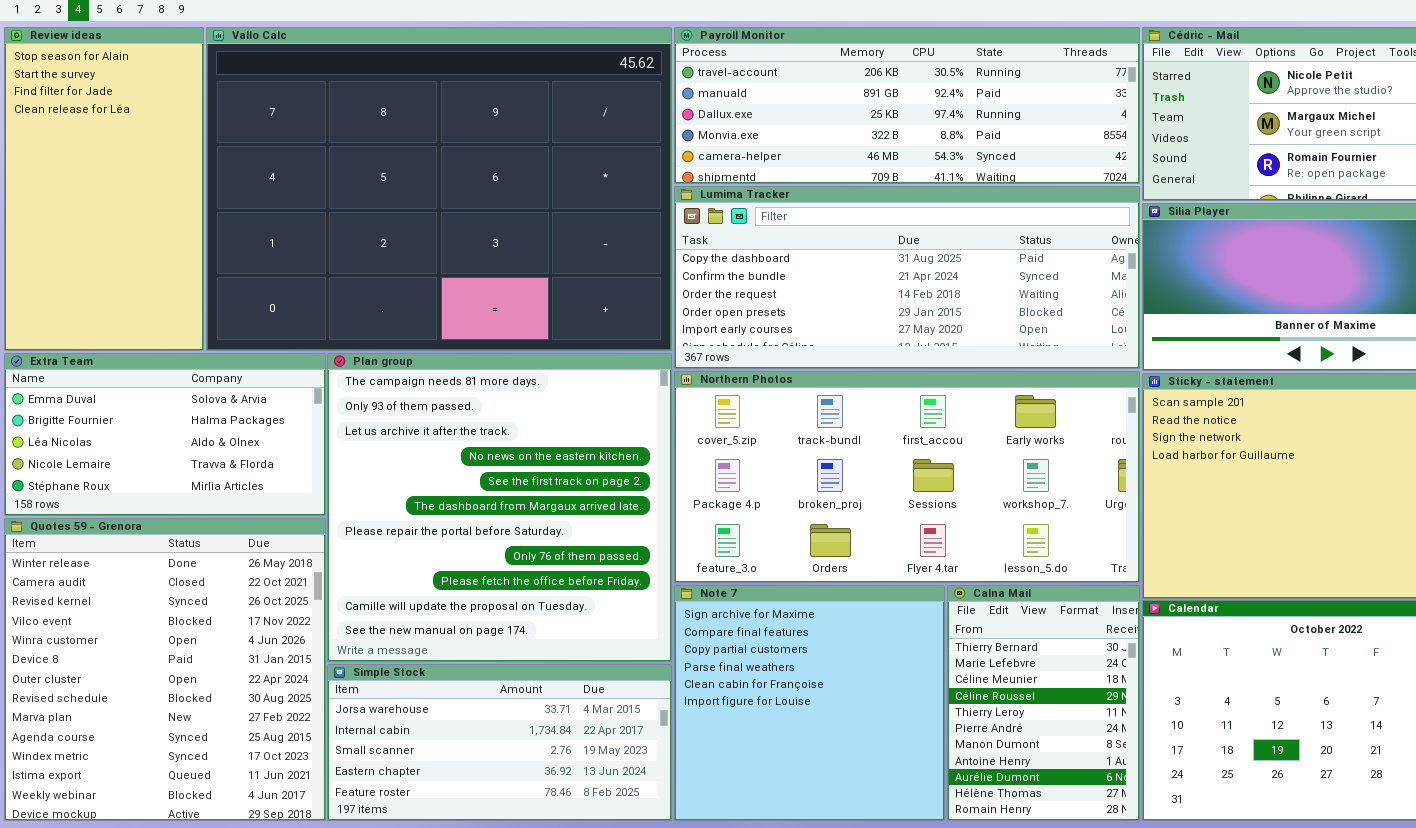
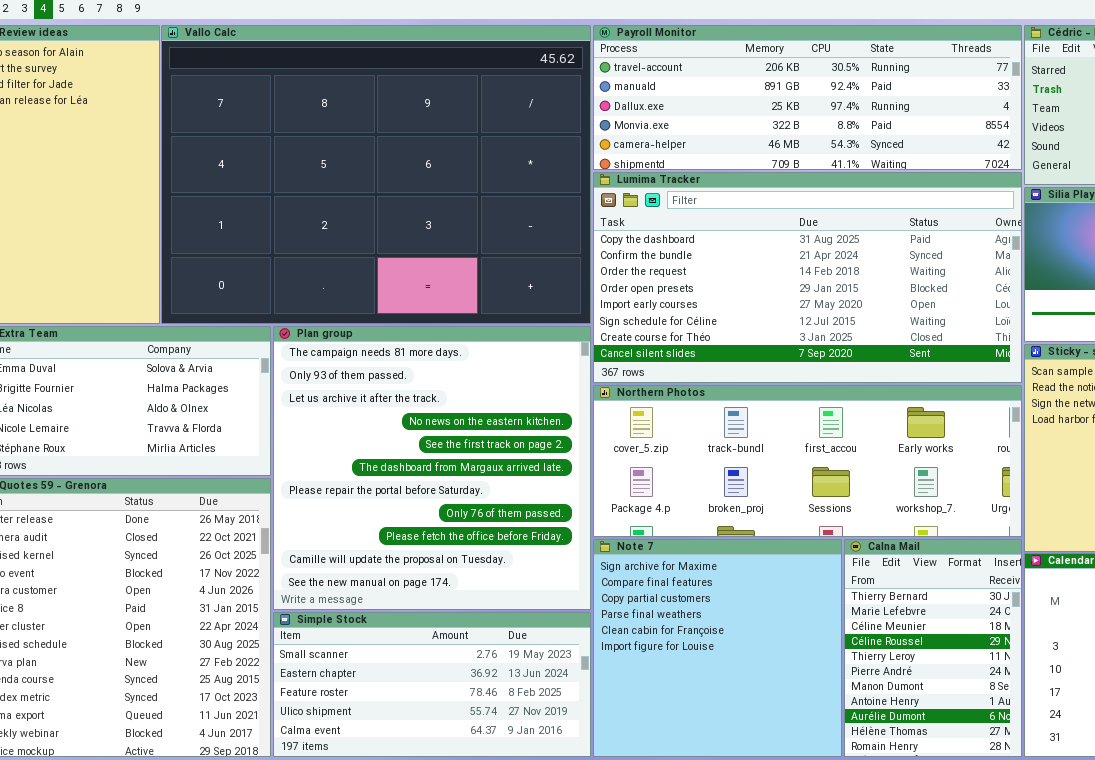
Lumima Tracker: [674,186,1140,369] -> [593,172,1022,383], resized
Northern Photos: [674,371,1140,583] -> [593,385,1022,537], resized
Simple Stock: [327,664,672,821] -> [273,612,591,757], scrolled down 2 rows

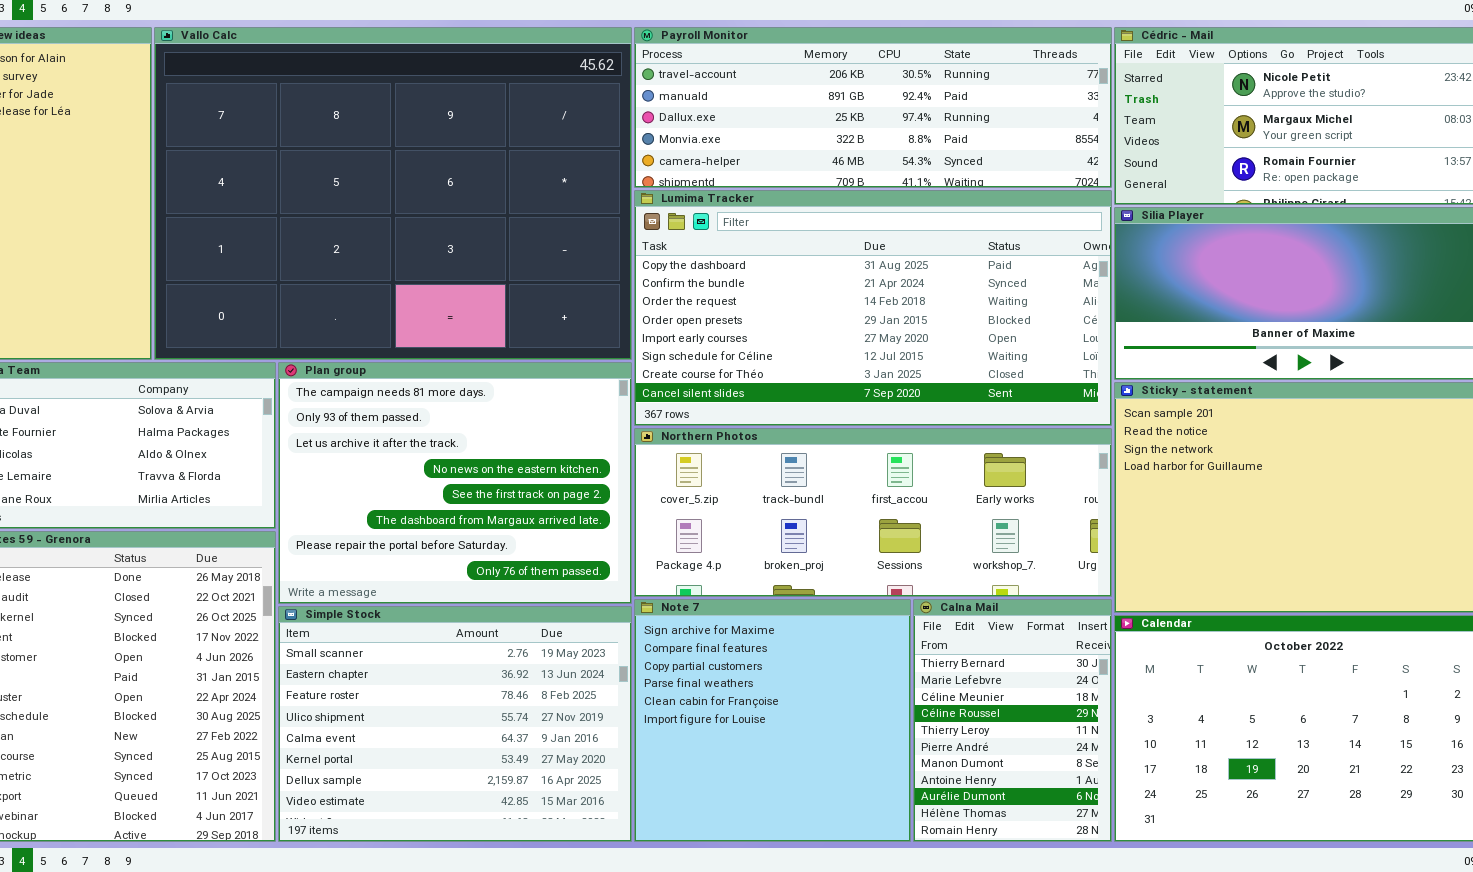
Plan group: [273,326,591,610] -> [278,362,632,604], resized
Simple Stock: [273,612,591,757] -> [278,606,632,842], resized

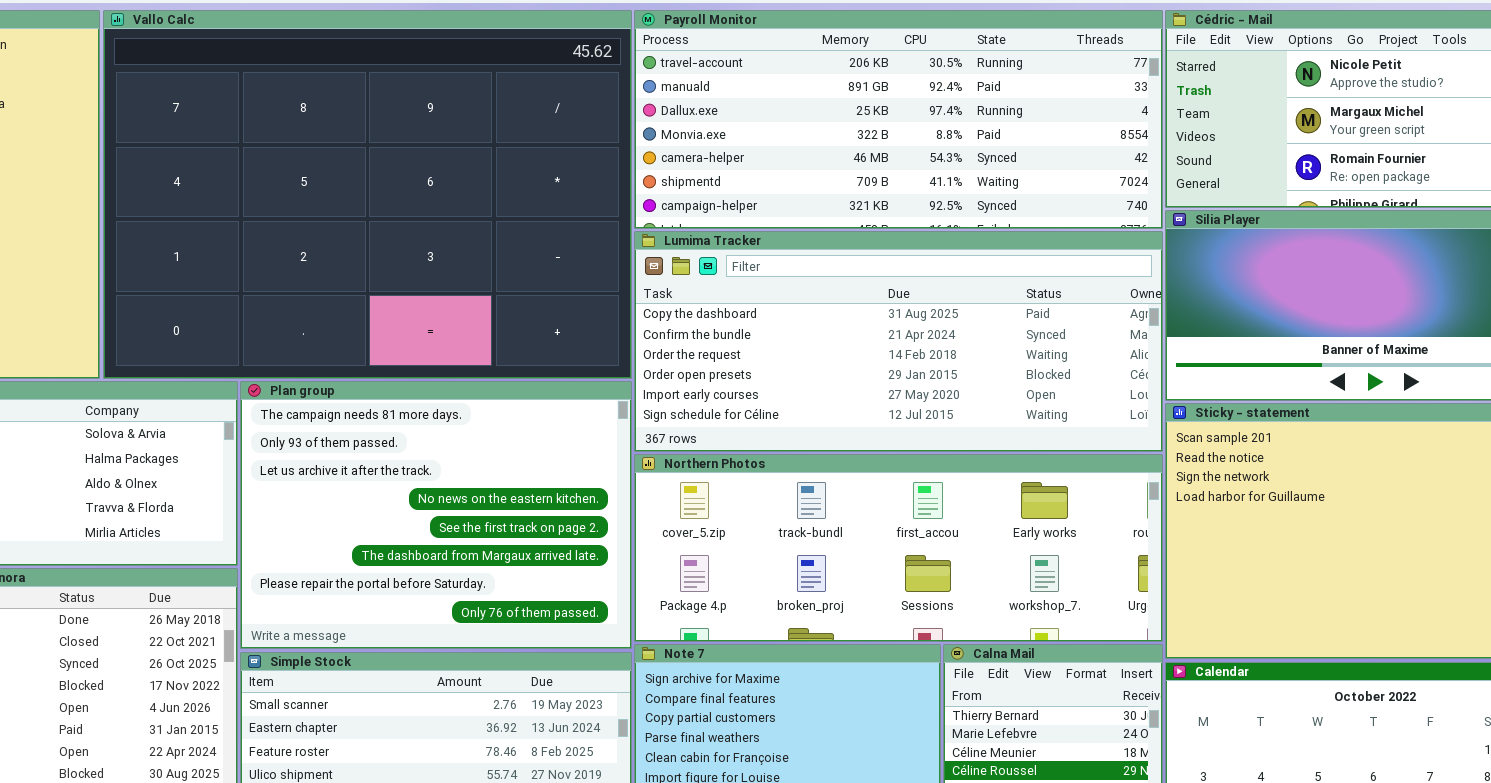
Payroll Monitor: [634,27,1112,188] -> [634,10,1163,229], resized
Lumima Tracker: [634,190,1112,426] -> [634,231,1163,452], resized

